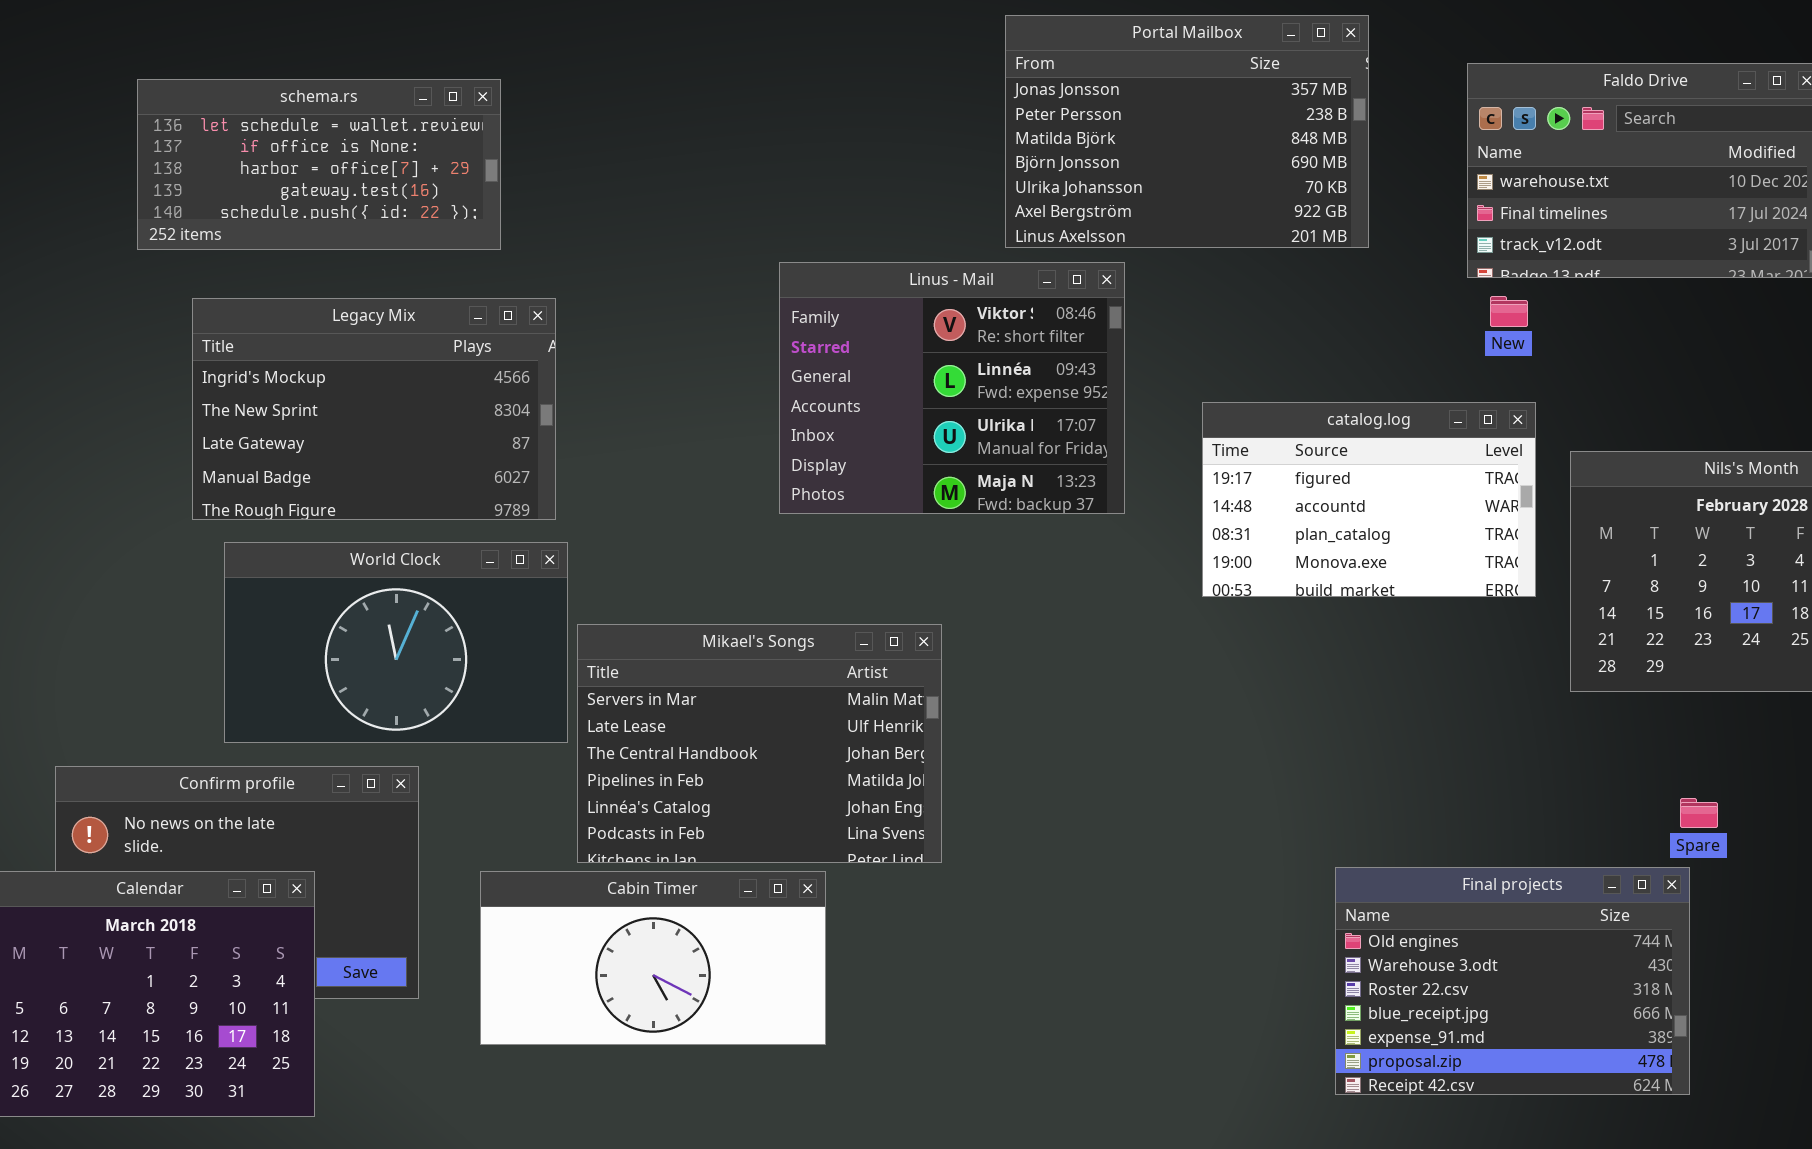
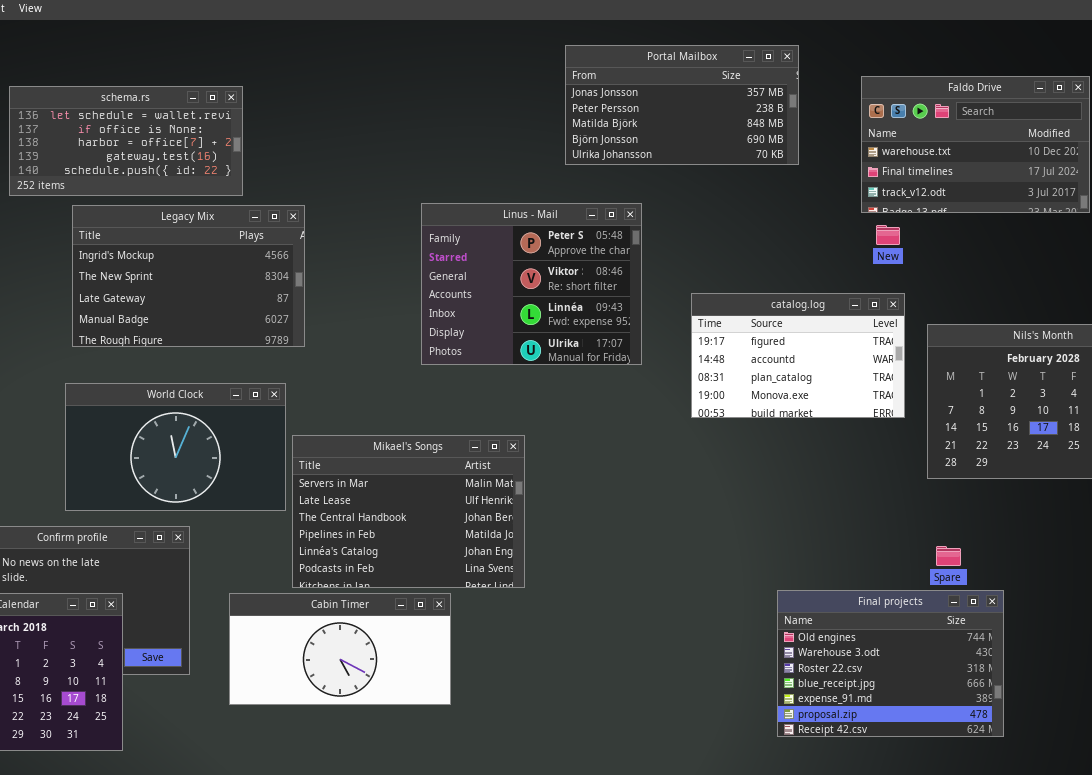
Portal Mailbox: [1005,15,1369,248] -> [565,45,799,165], resized
Linus - Mail: [779,262,1125,514] -> [421,203,642,365], scrolled up 1 row
Legacy Mix: [192,298,556,520] -> [72,205,305,347], moved
Spare: [1680,798,1718,828] -> [936,546,961,566], moved

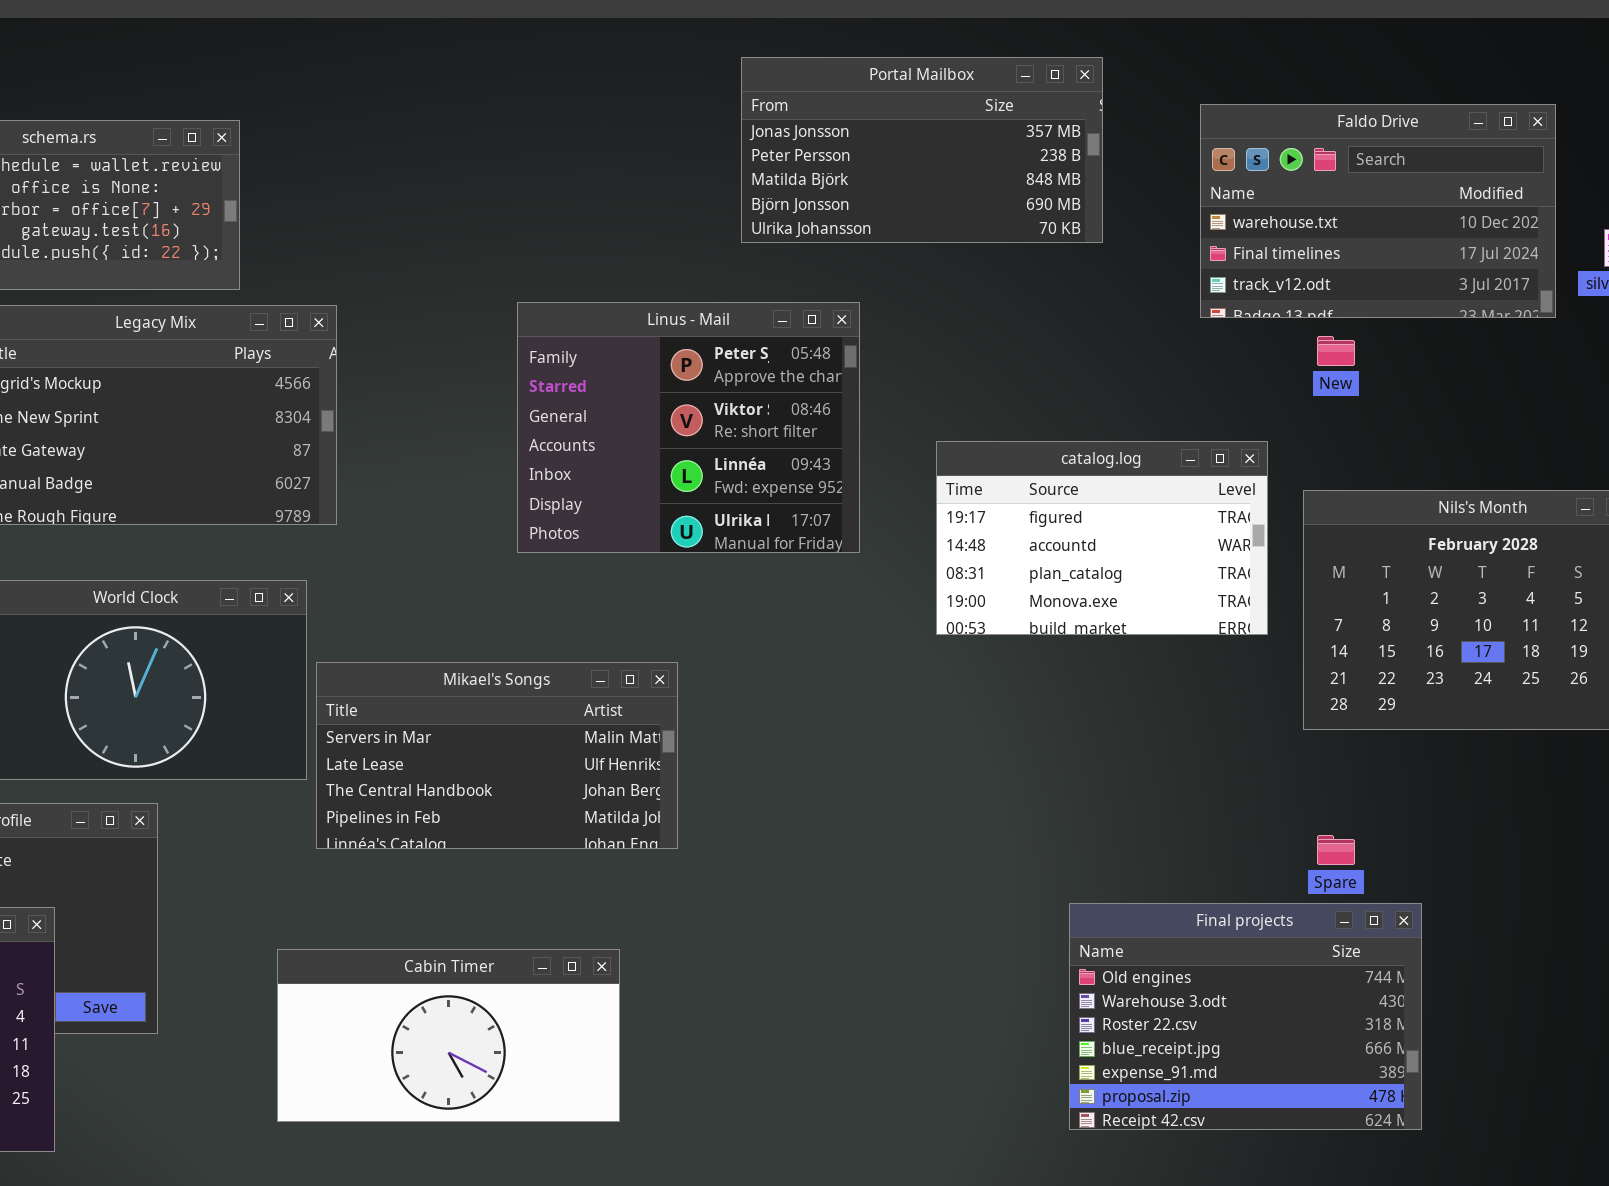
New: [876,225,900,245] -> [1317,336,1355,366], moved
Mikael's Songs: [292,435,525,588] -> [316,662,678,849], resized
Cabin Timer: [229,593,451,705] -> [277,949,620,1122], moved

